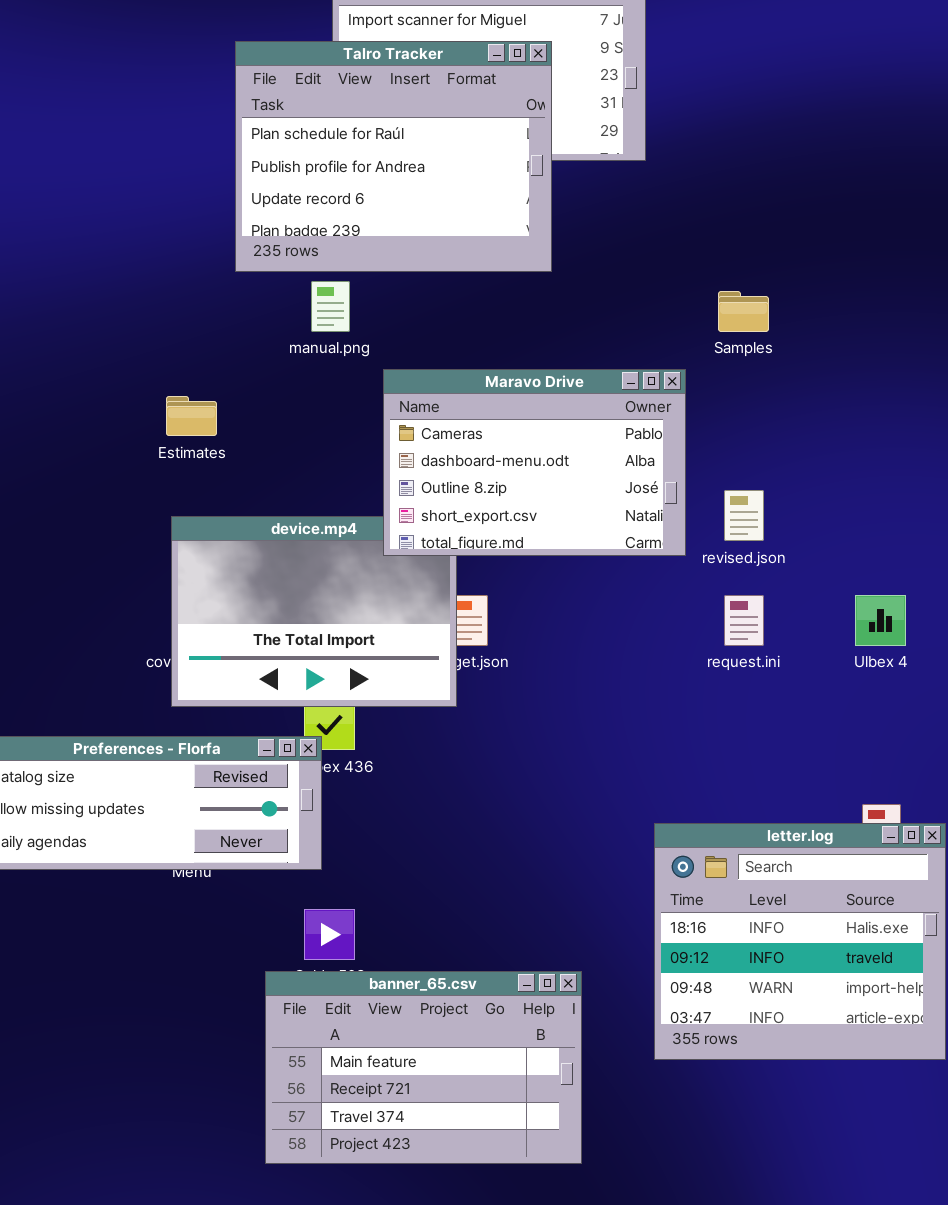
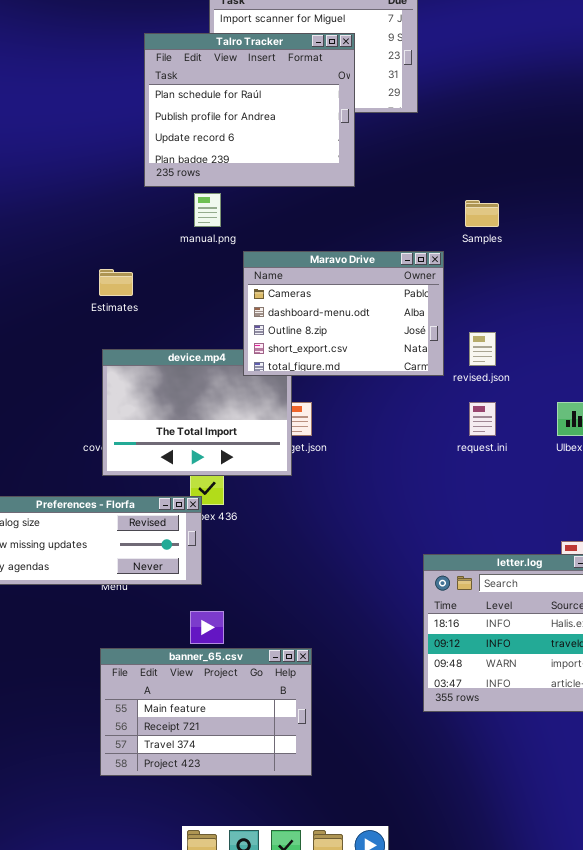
banner_65.csv: [265,971,582,1164] -> [100,648,312,776], moved

